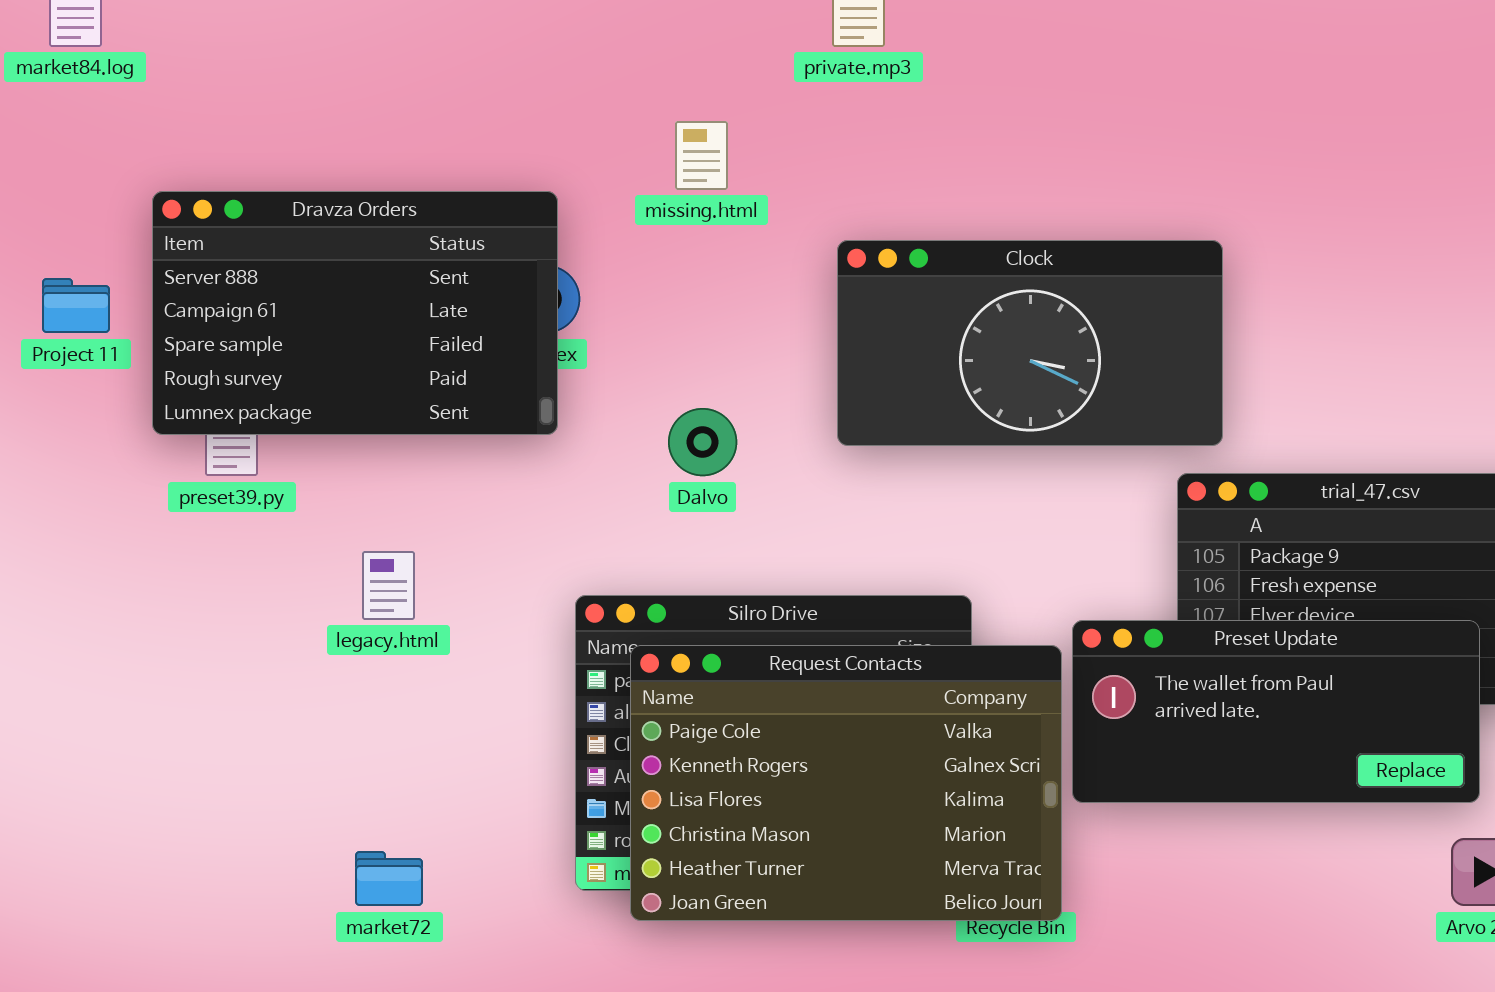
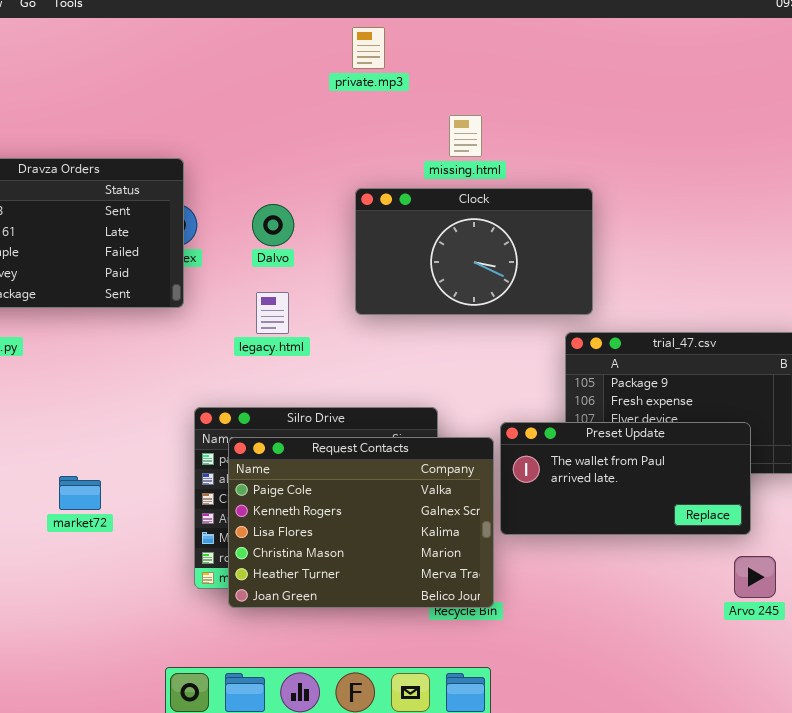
missing.html: [675,121,728,190] -> [449,115,482,157], moved
Dalvo: [668,408,737,476] -> [252,204,294,246], moved
legacy.html: [362,551,415,620] -> [256,292,289,334], moved
market72: [355,851,423,906] -> [59,476,101,510], moved

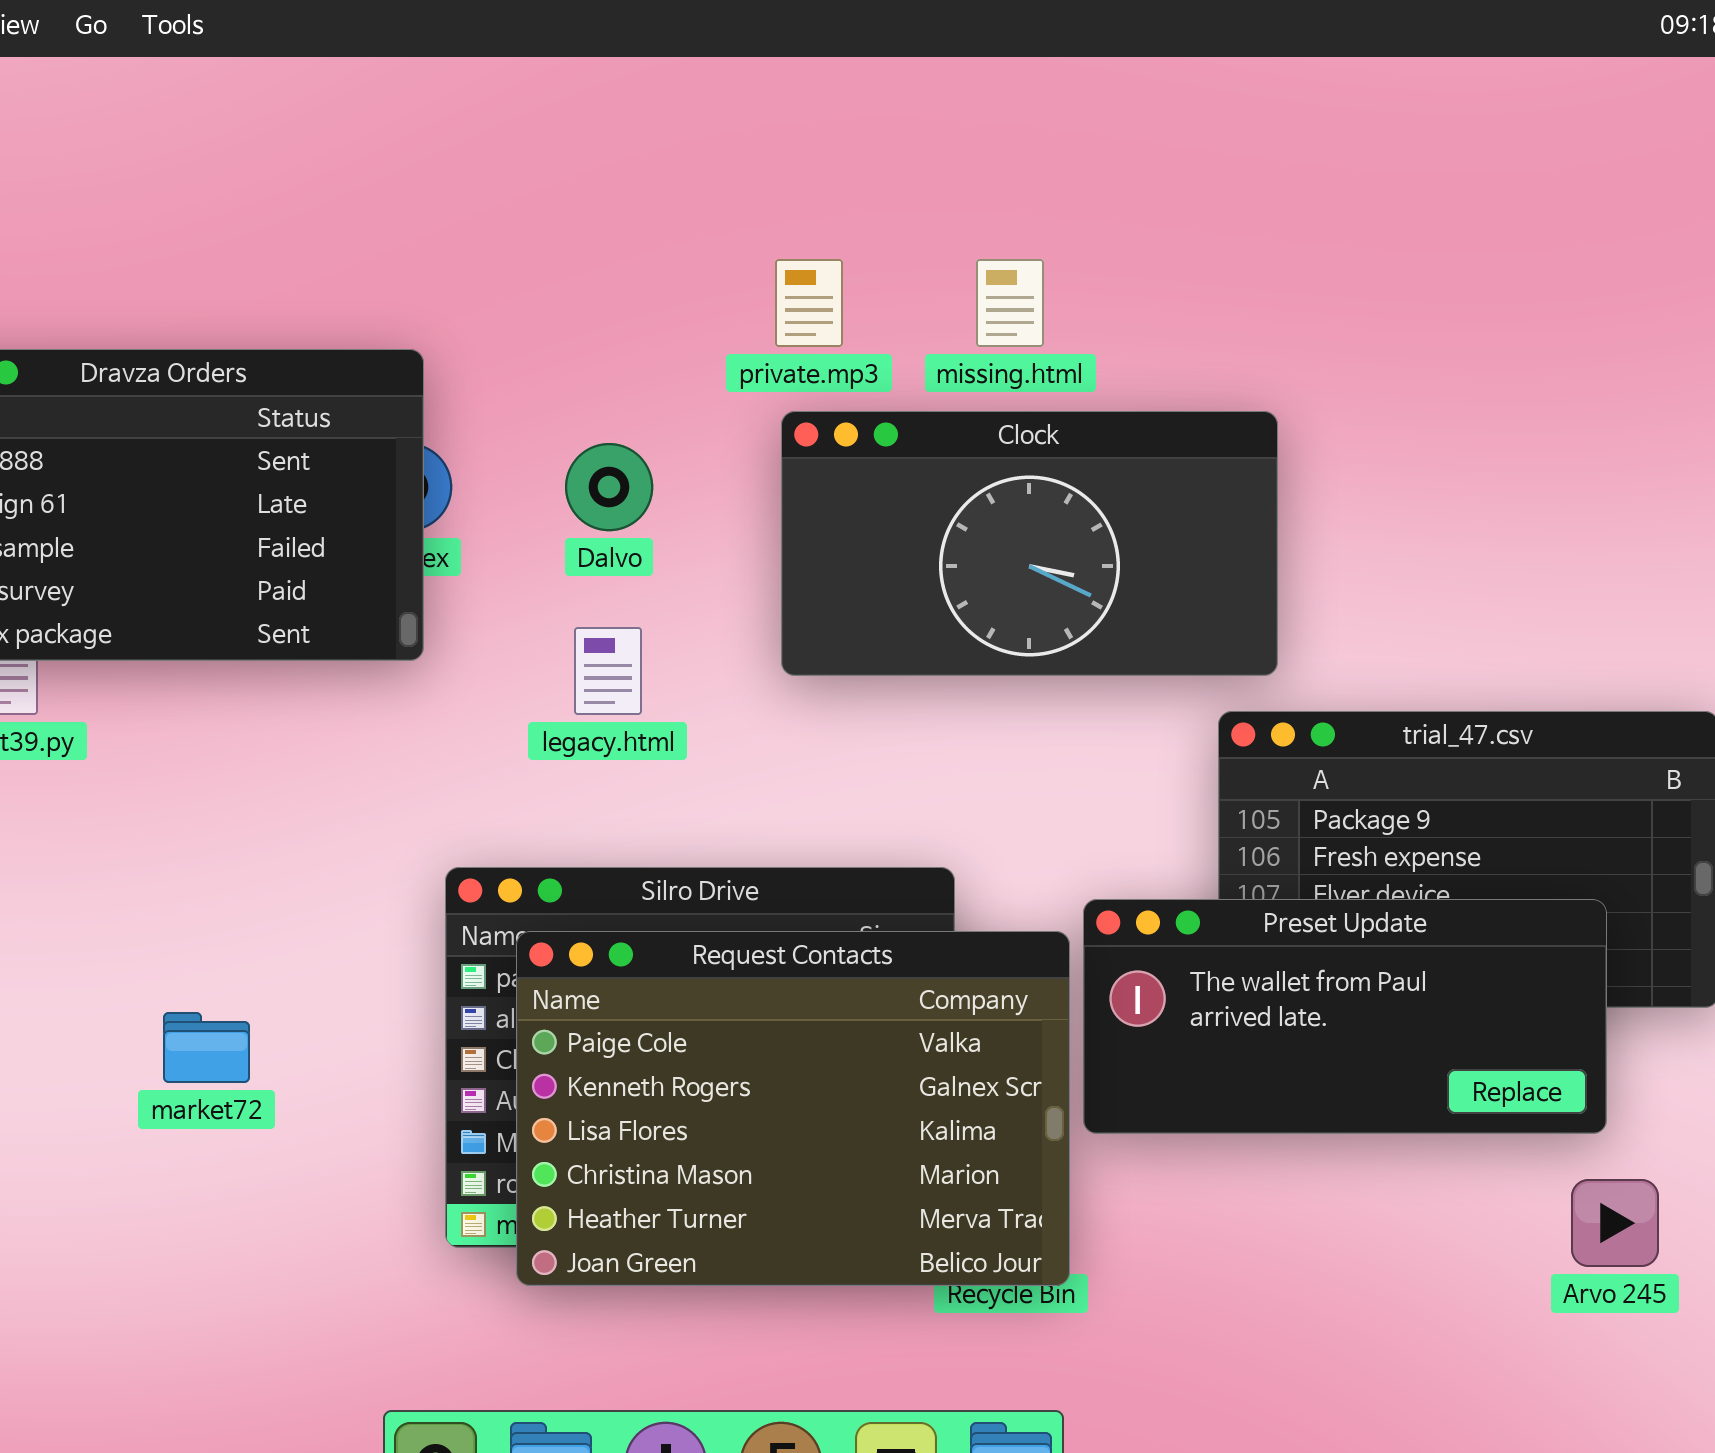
private.mp3: [352,27,385,69] -> [775,259,843,347], moved

